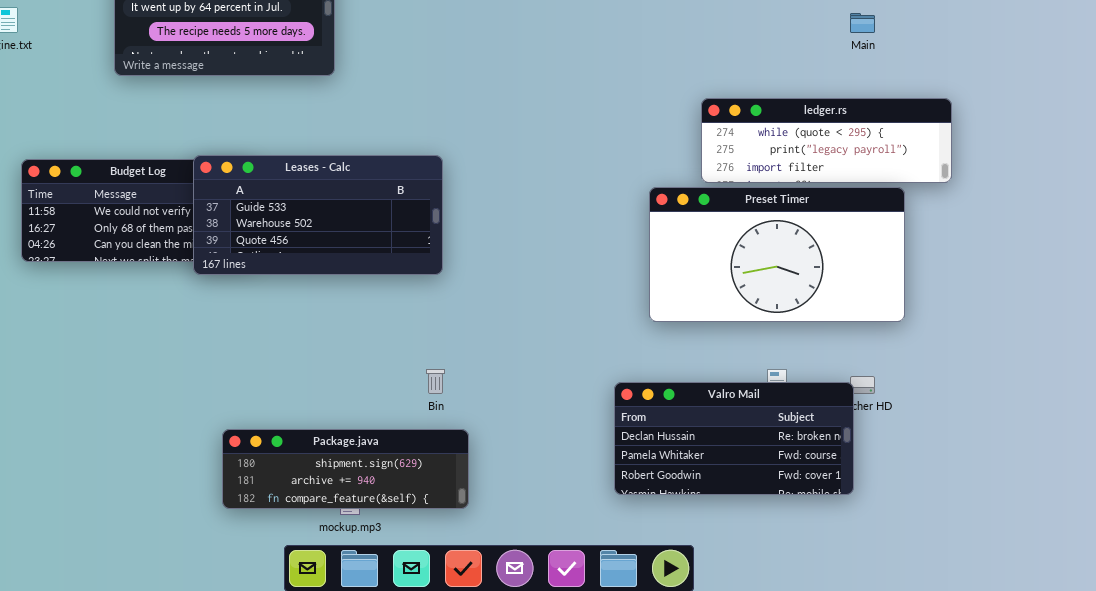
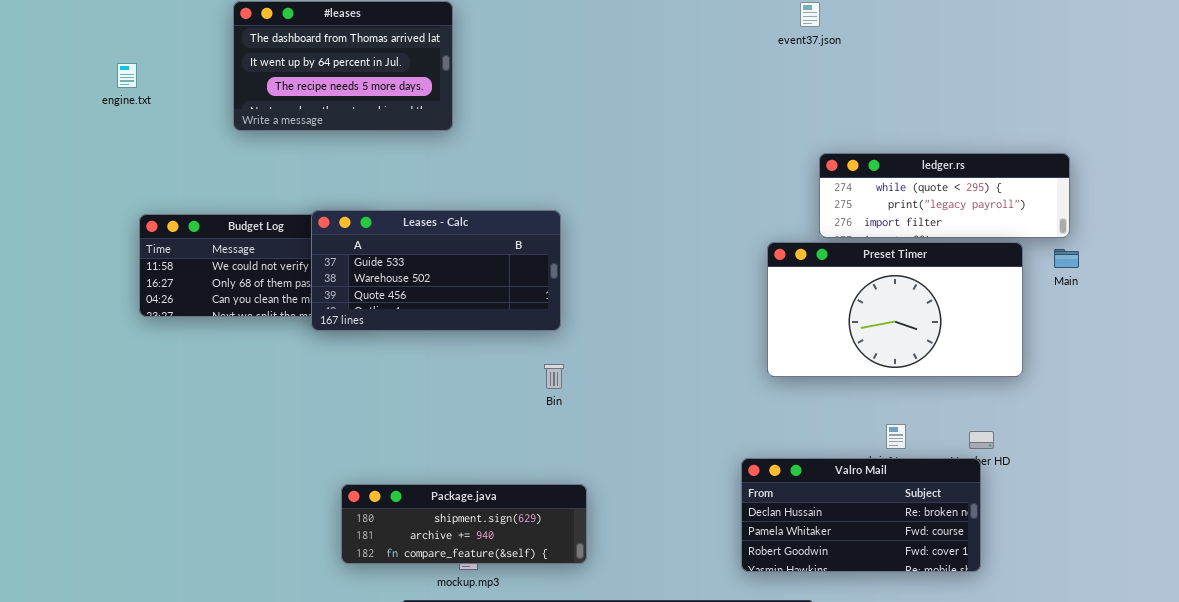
Main: [850,13,875,33] -> [1054,249,1079,268], moved
Bin: [426,369,445,394] -> [544,364,564,389], moved
Valro Mail: [614,382,854,495] -> [741,458,981,572], moved

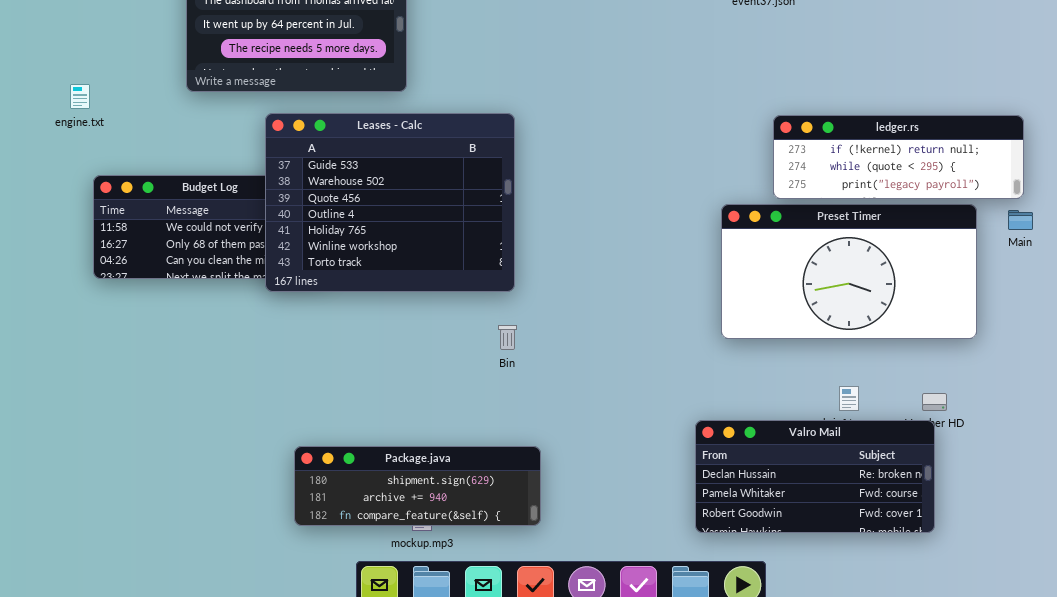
engine.txt: [117,63,137,88] -> [70,84,90,109], moved
ledger.rs: [819,153,1070,238] -> [773,115,1024,199], scrolled up 1 row
Leases - Calc: [311,210,561,331] -> [265,113,515,292], resized

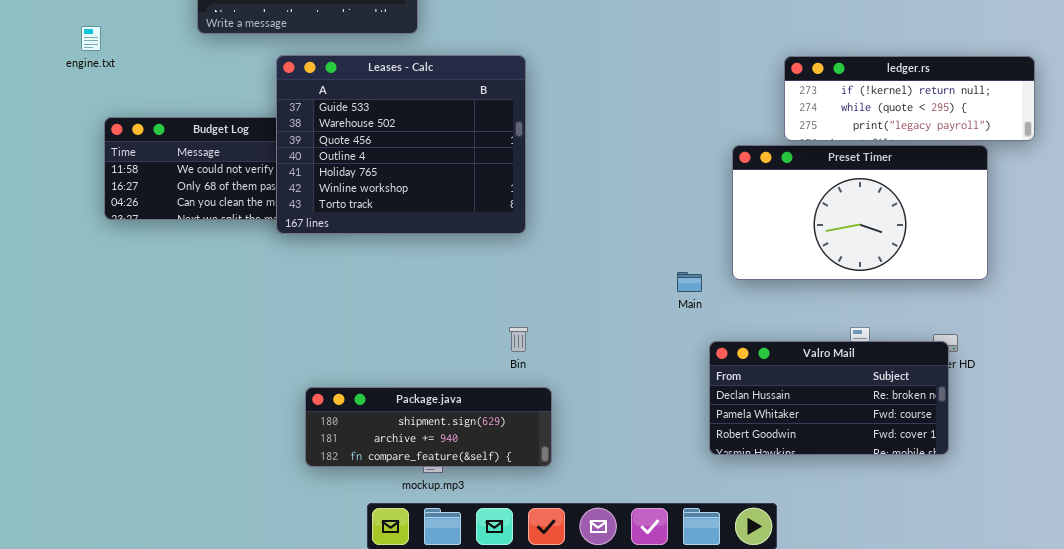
Main: [1008,210,1033,230] -> [677,272,702,292], moved
Bin: [498,325,517,350] -> [509,327,528,352], moved
Valro Mail: [695,420,935,533] -> [709,341,949,455], moved

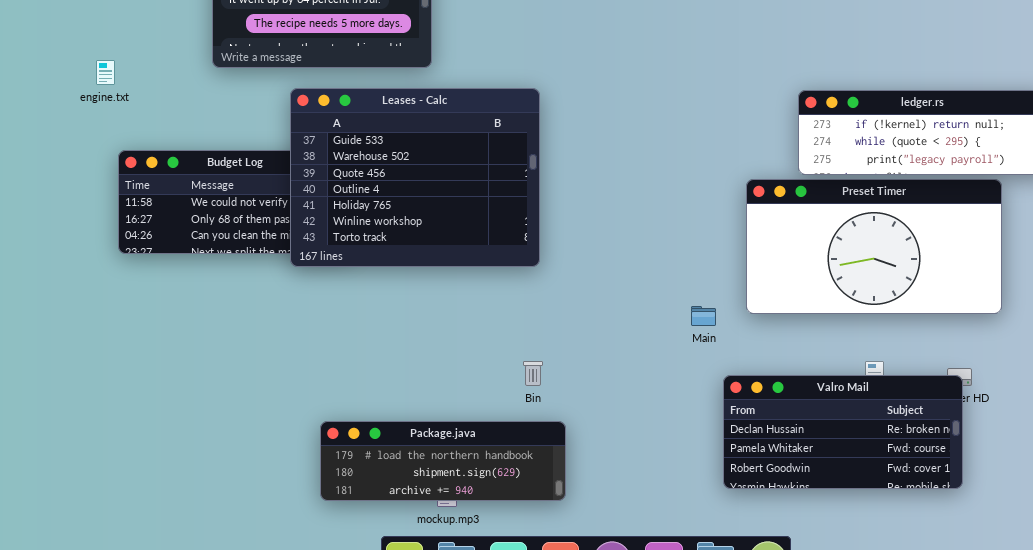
Package.java: [305,387,552,467] -> [320,421,566,501], scrolled up 1 row

